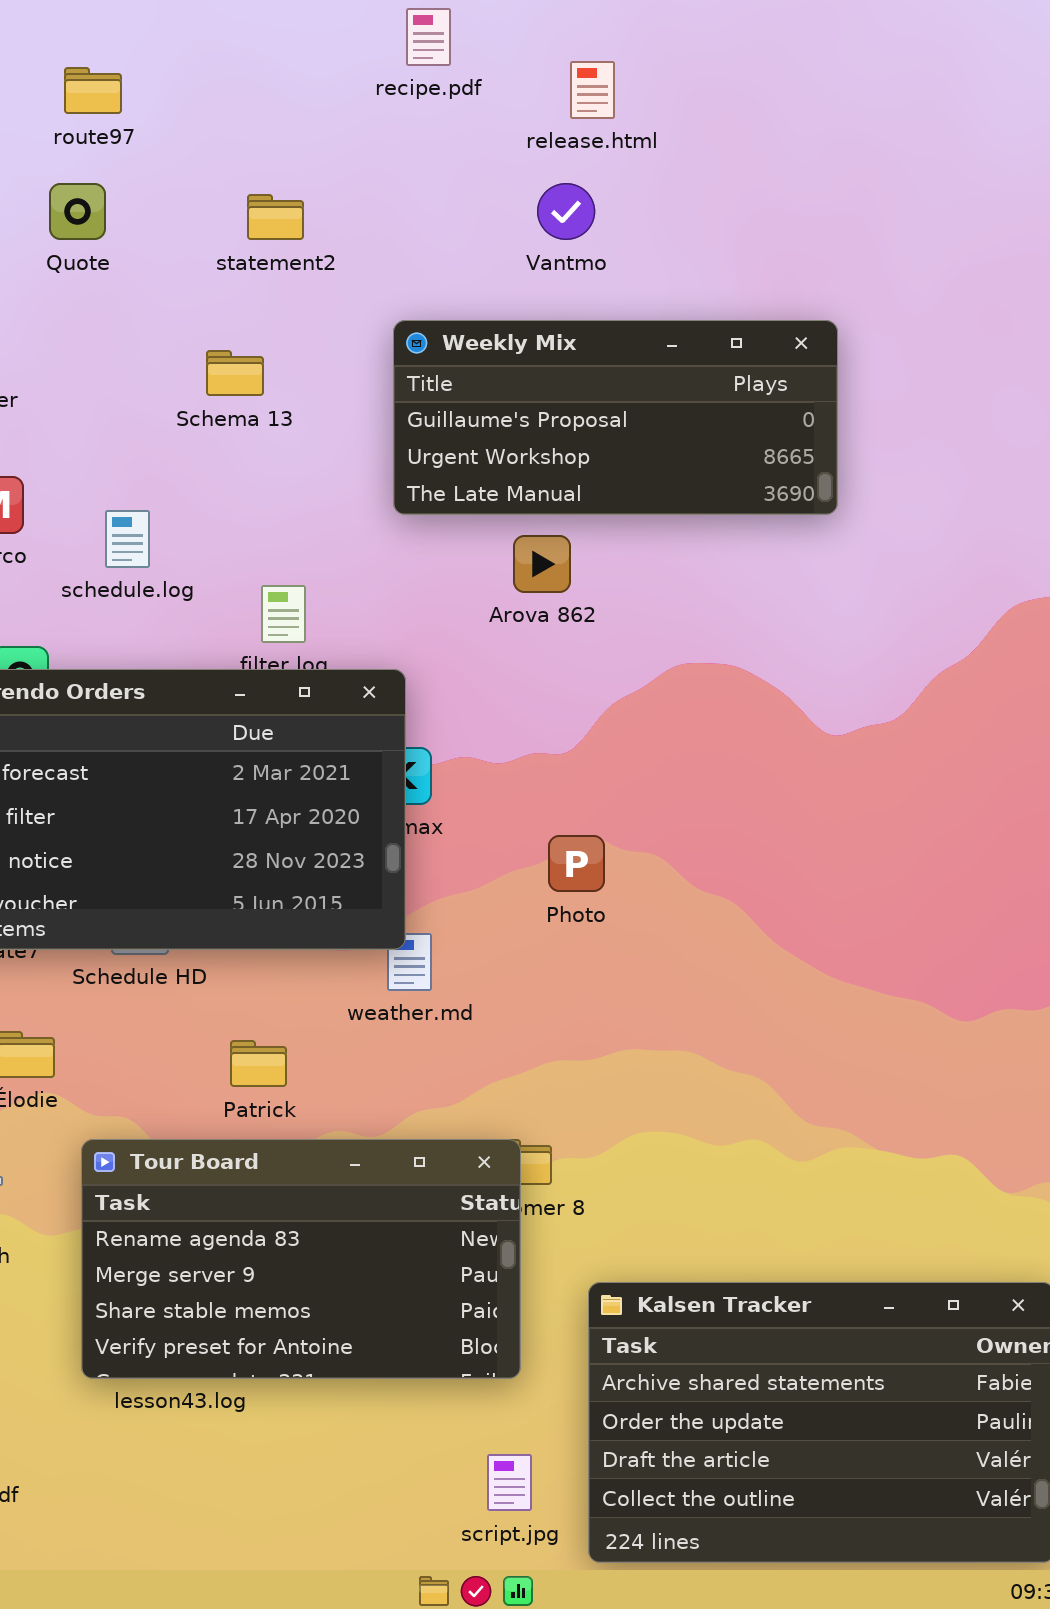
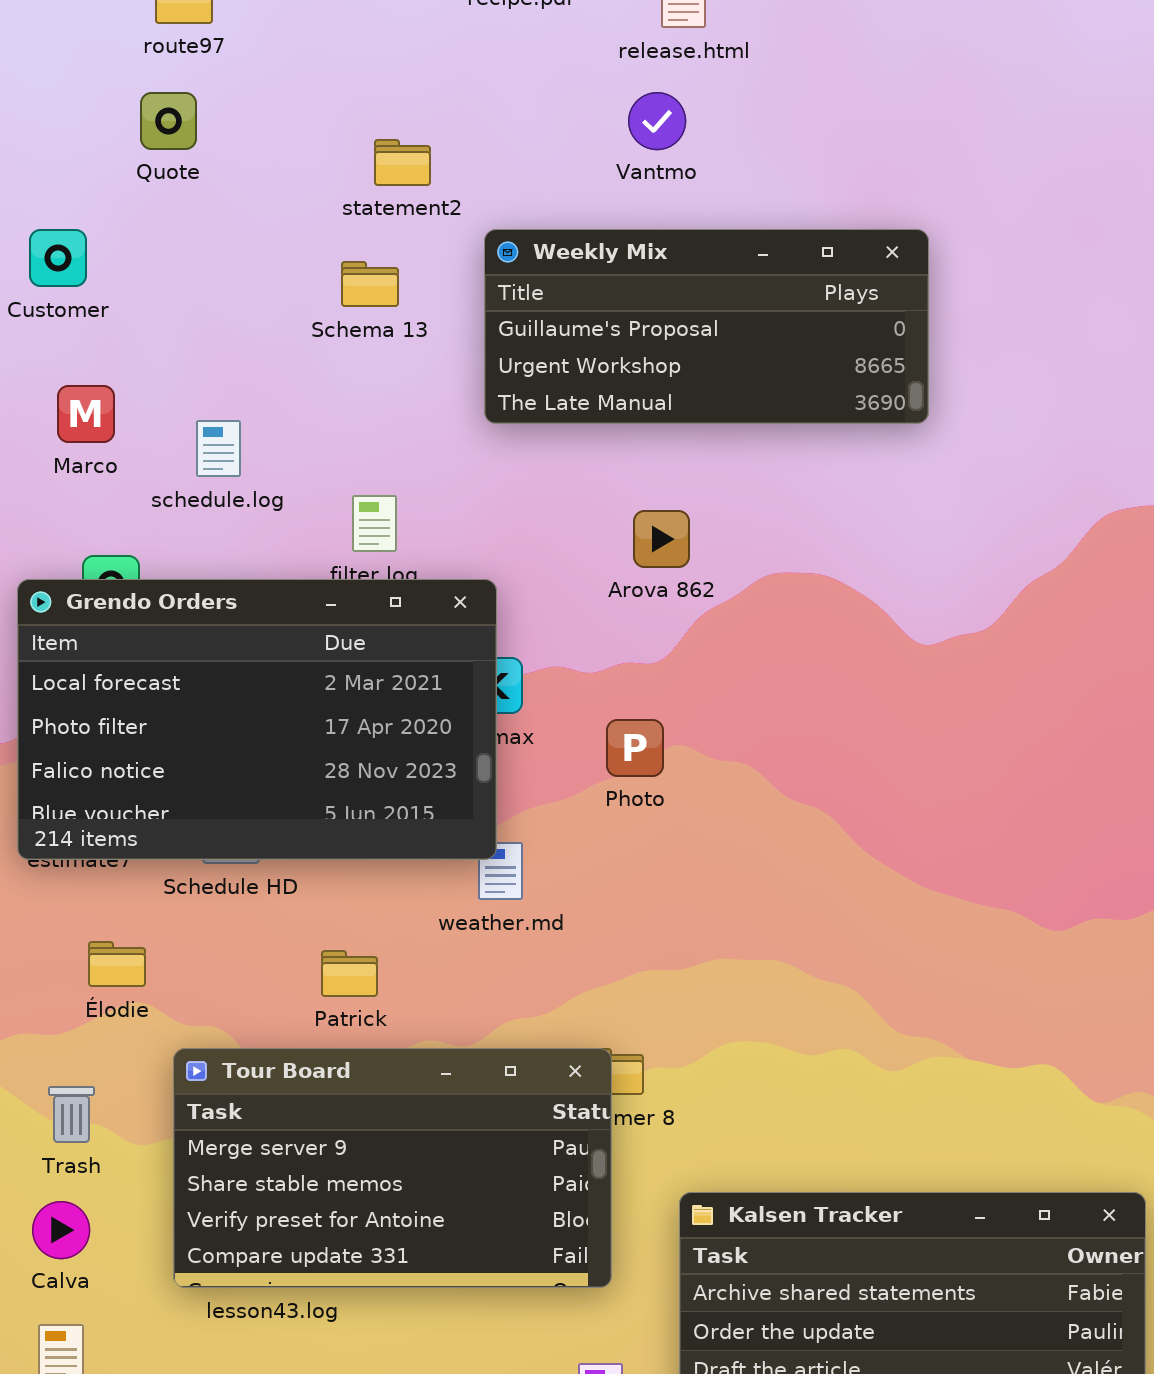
statement2: [247,194,304,240] -> [374,139,431,186], moved
Schema 13: [206,350,264,396] -> [341,261,399,307], moved
Arova 862: [513,535,571,593] -> [633,510,690,568], moved
Photo: [548,835,605,892] -> [606,719,664,777], moved
Tour Board: [81,1139,521,1379] -> [173,1048,612,1288], scrolled down 1 row

